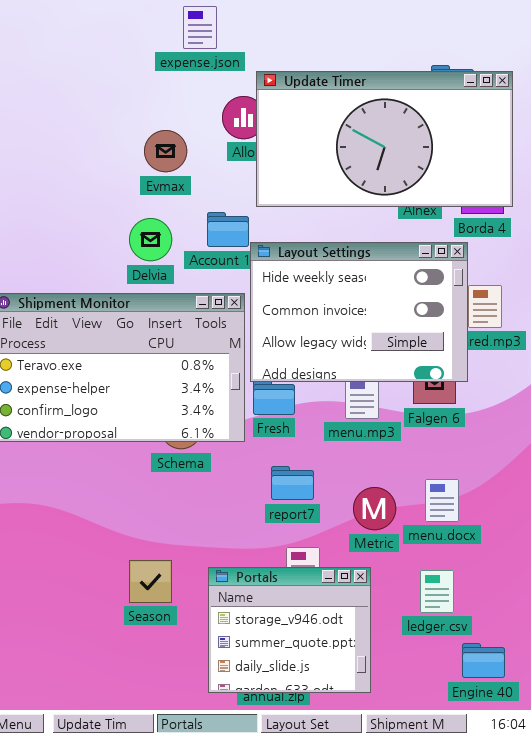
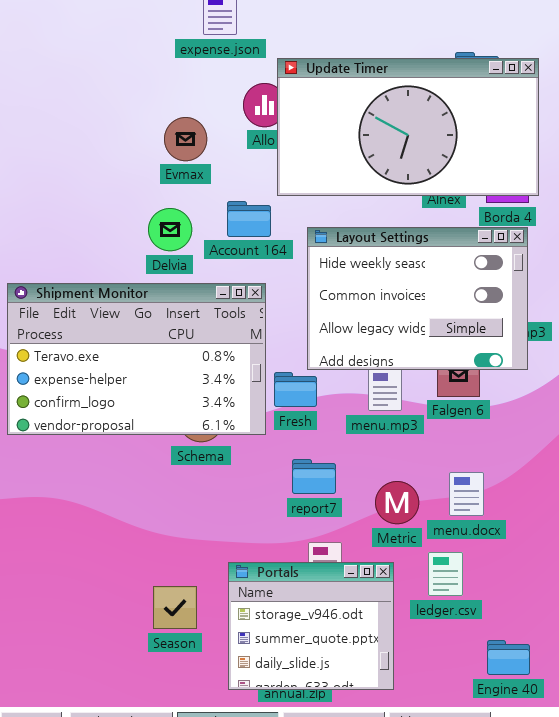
Layout Settings: [250,242,468,382] -> [307,227,528,370], moved
Season: [129,560,172,603] -> [153,586,197,629], moved
ledger.csv: [420,570,454,613] -> [428,552,463,596], moved

